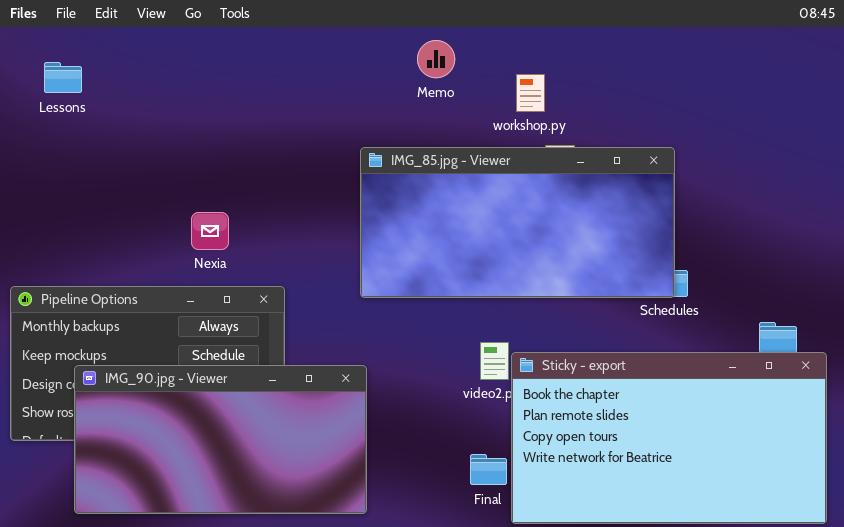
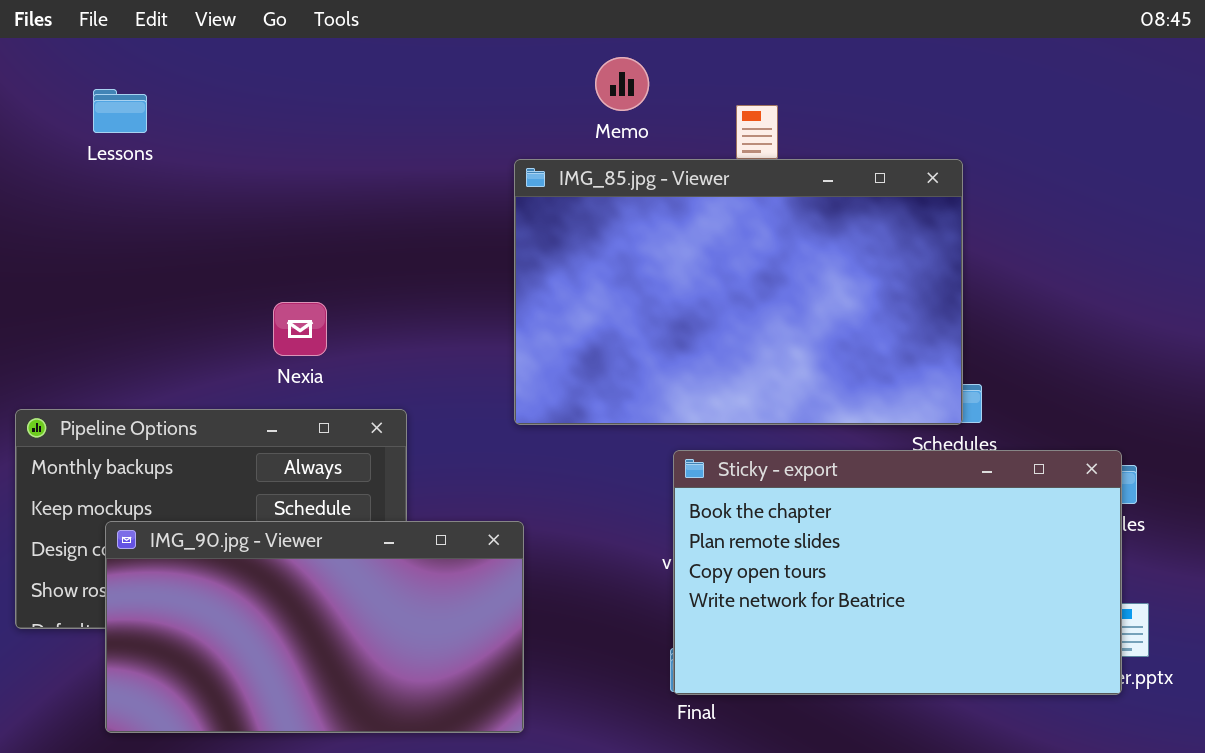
Lessons: [44,62,82,93] -> [93,89,147,133], moved
IMG_85.jpg - Viewer: [360,147,675,298] -> [514,159,963,425], resized
Sticky - export: [511,352,827,524] -> [673,450,1122,695], moved

